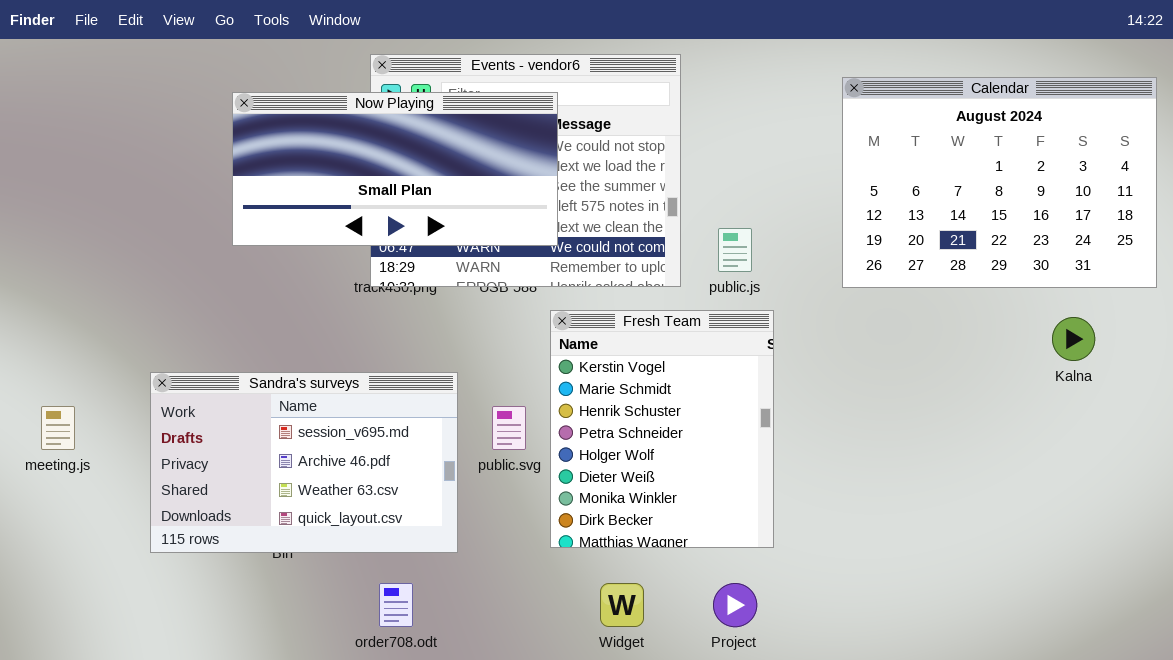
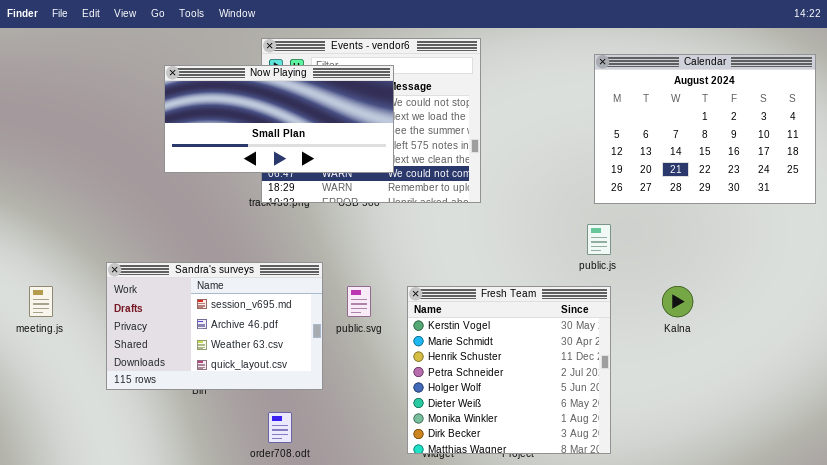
public.js: [718,228,752,272] -> [587,224,611,255], moved
Fresh Team: [550,310,774,548] -> [407,286,611,454], moved, resized
Kalna: [1052,317,1095,361] -> [662,286,693,317], moved

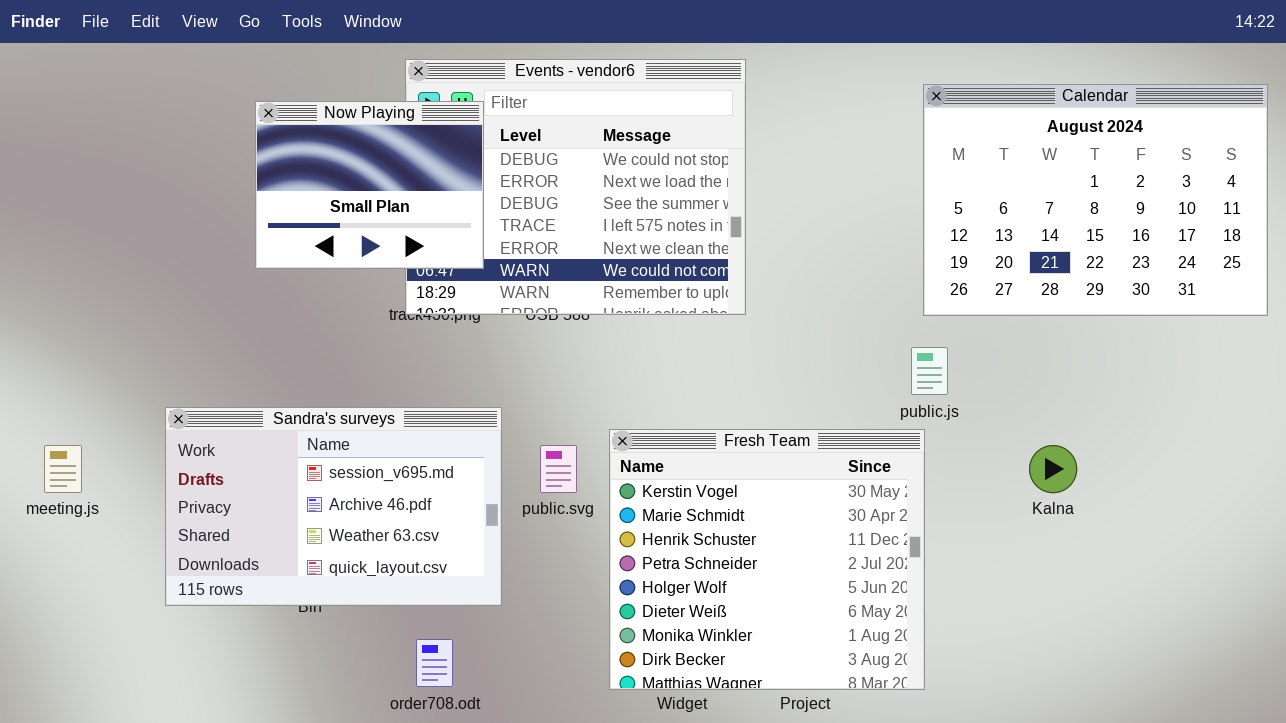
Now Playing: [164,65,394,173] -> [255,101,484,269], resized
Fresh Team: [407,286,611,454] -> [609,429,925,690], moved

